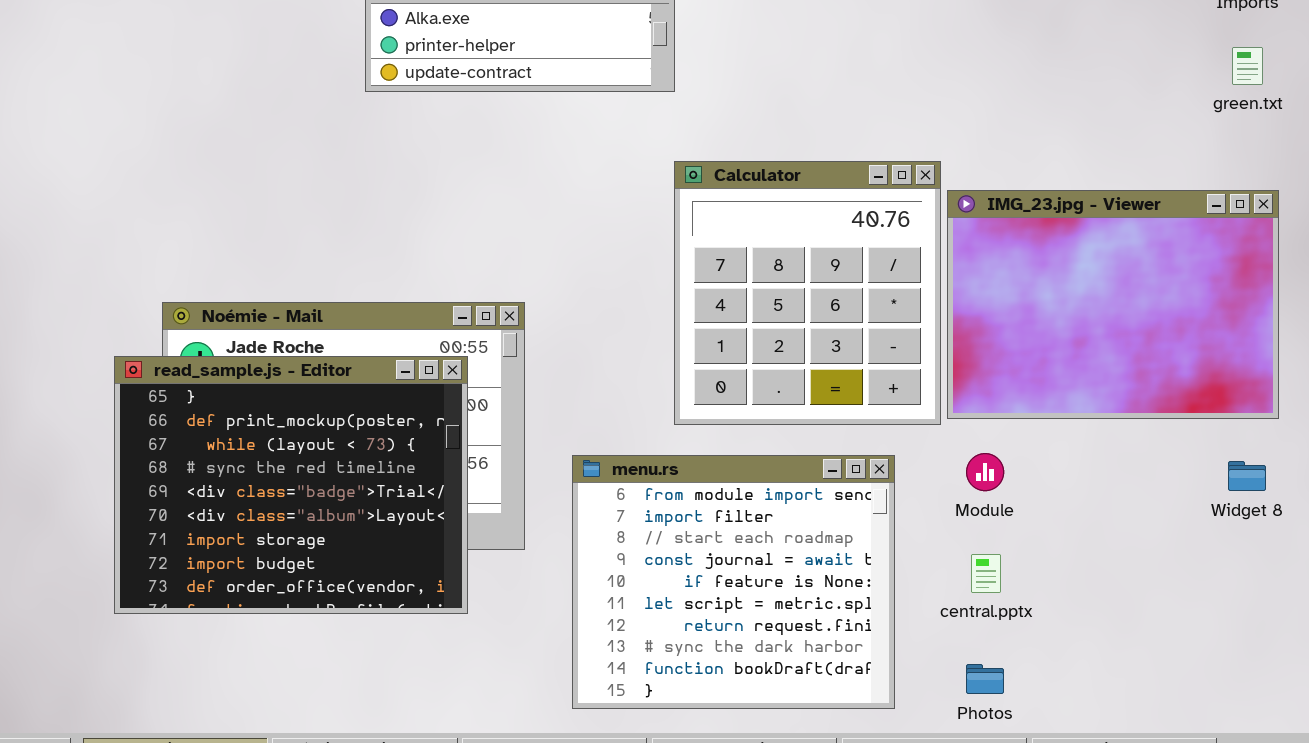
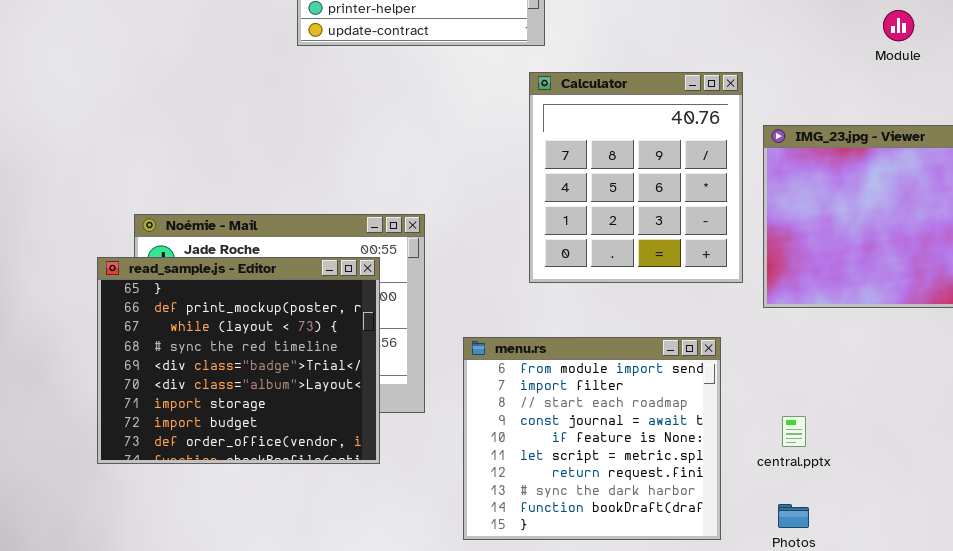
Calculator: [674,161,941,425] -> [529,72,743,283], moved
Module: [966,453,1004,491] -> [883,10,914,41], moved

